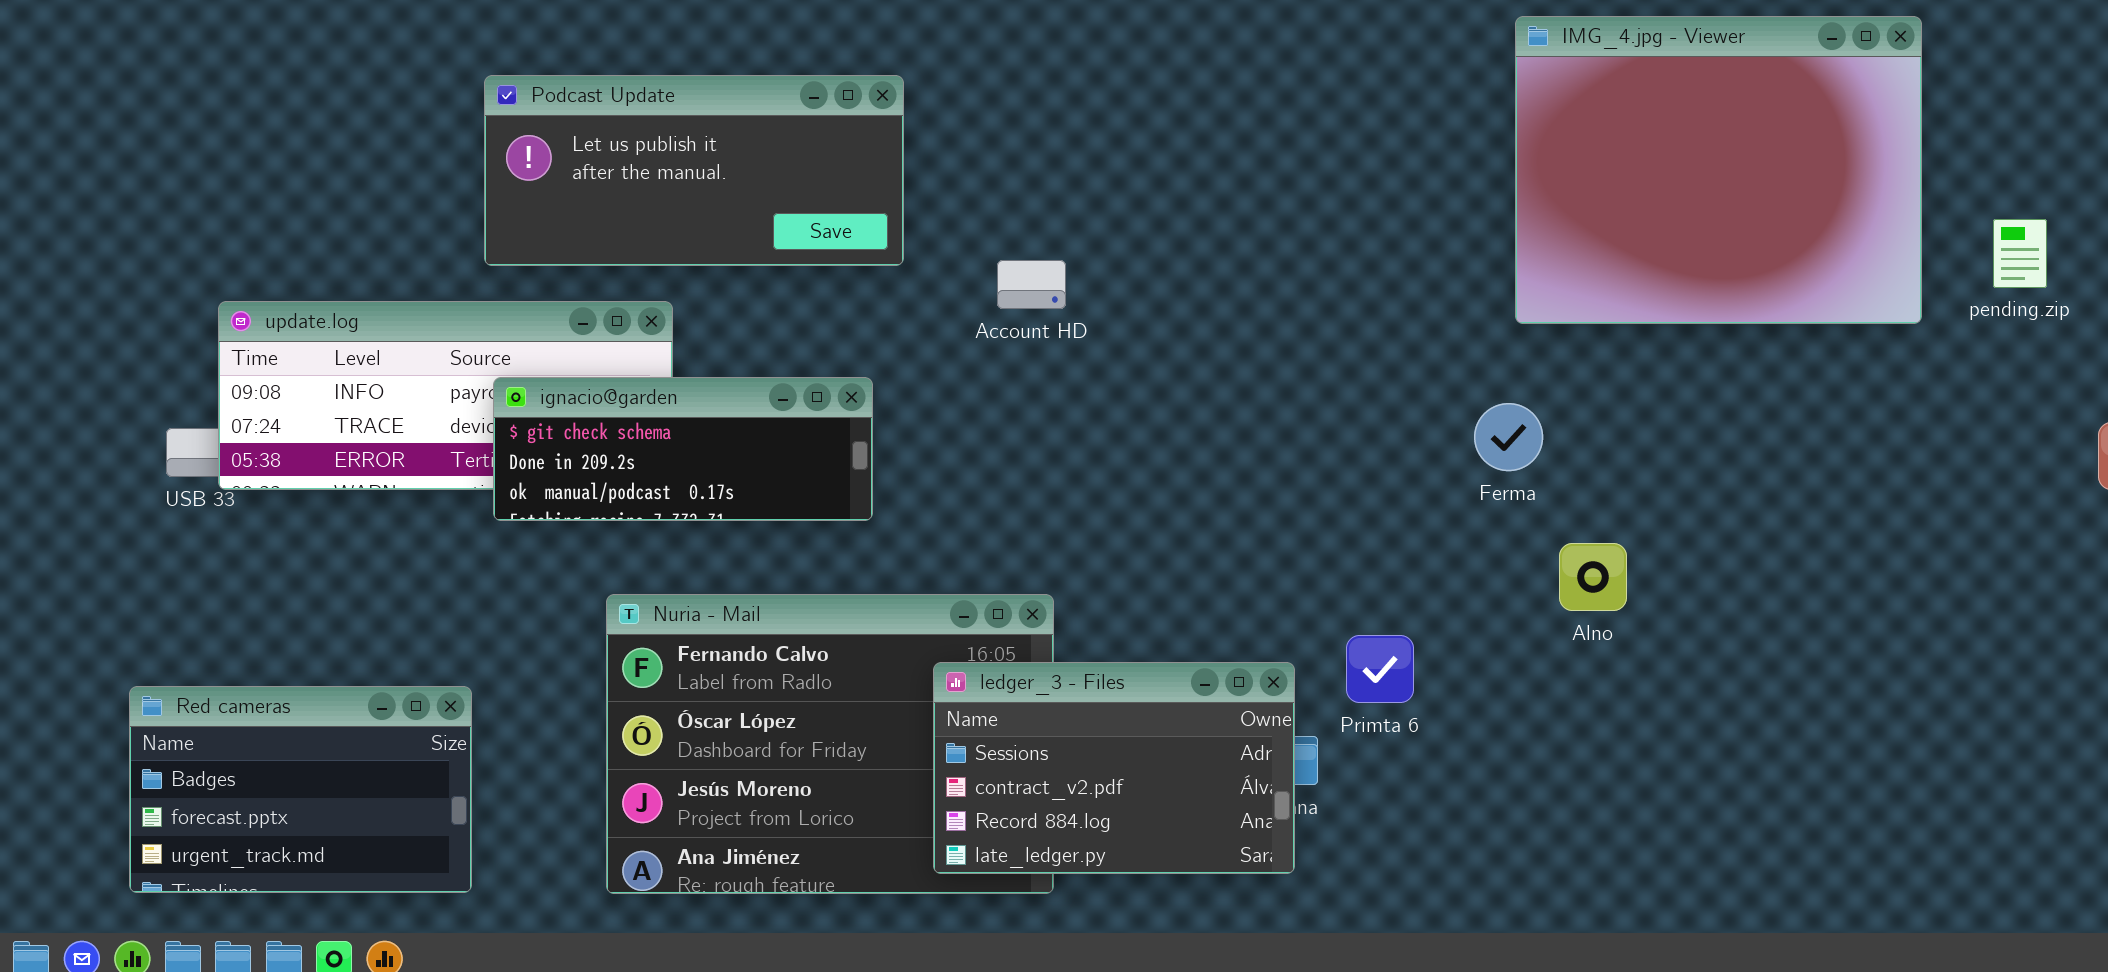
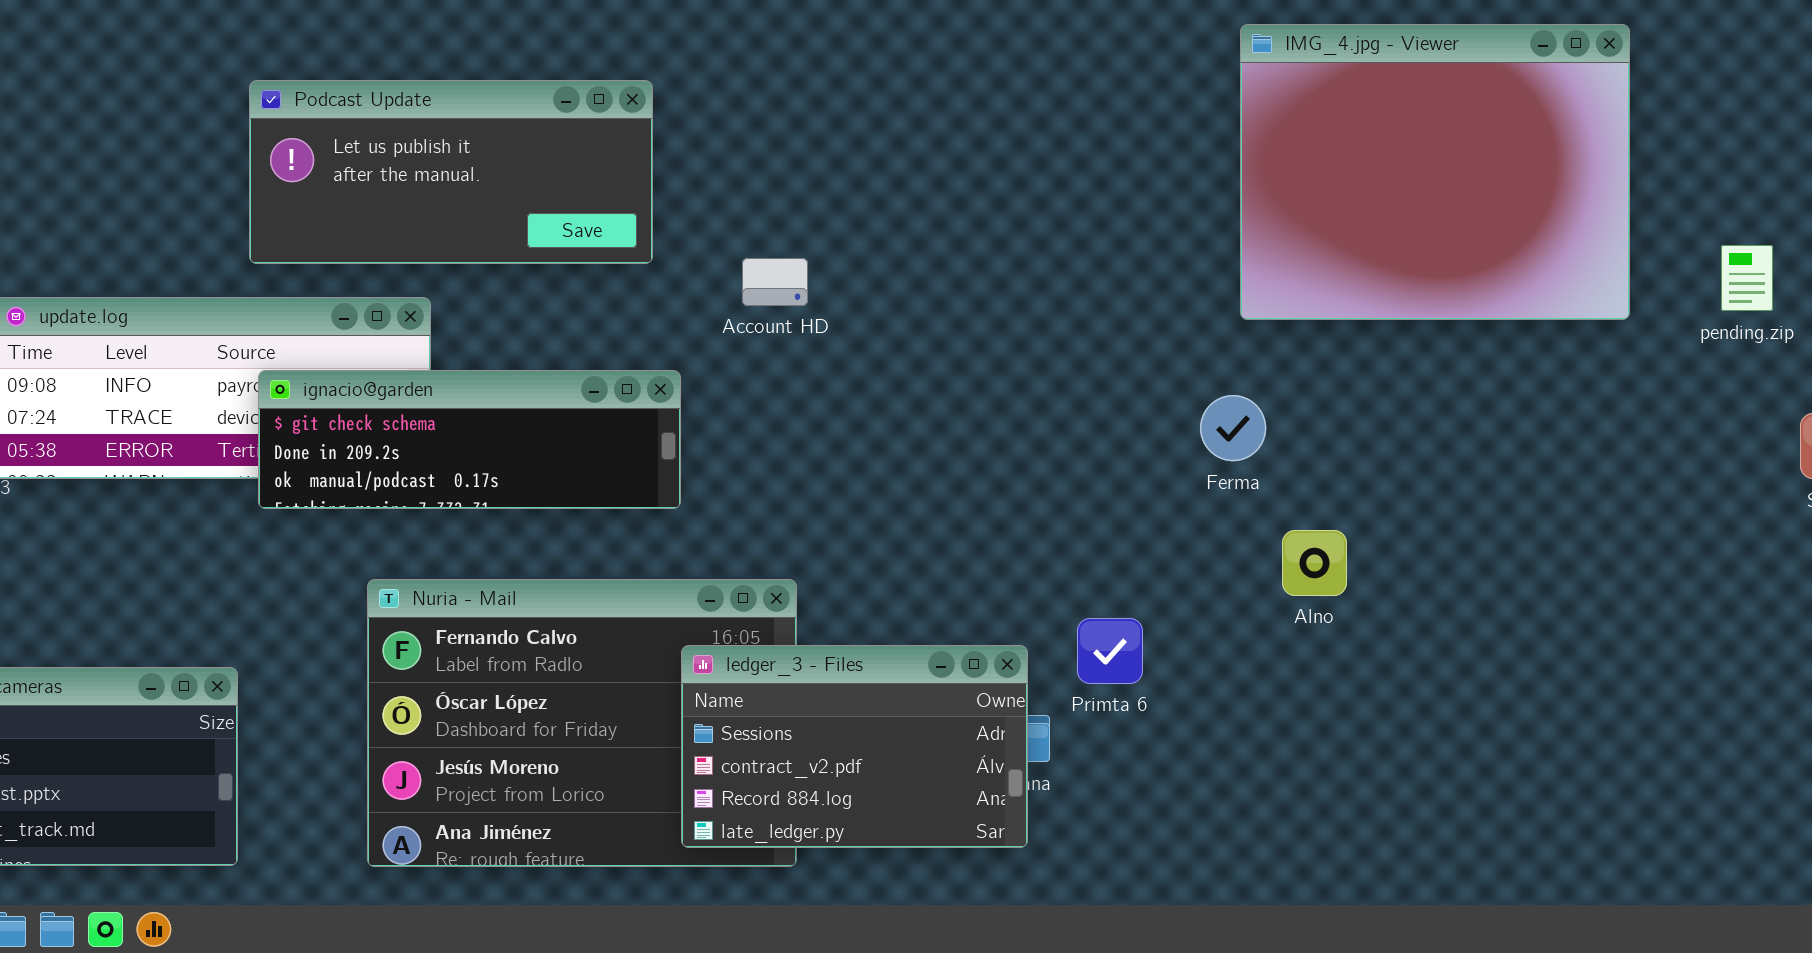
pending.zip: [1993,219,2047,288] -> [1721,245,1773,311], moved
ignacio@garden: [493,377,873,521] -> [258,370,681,509], resized

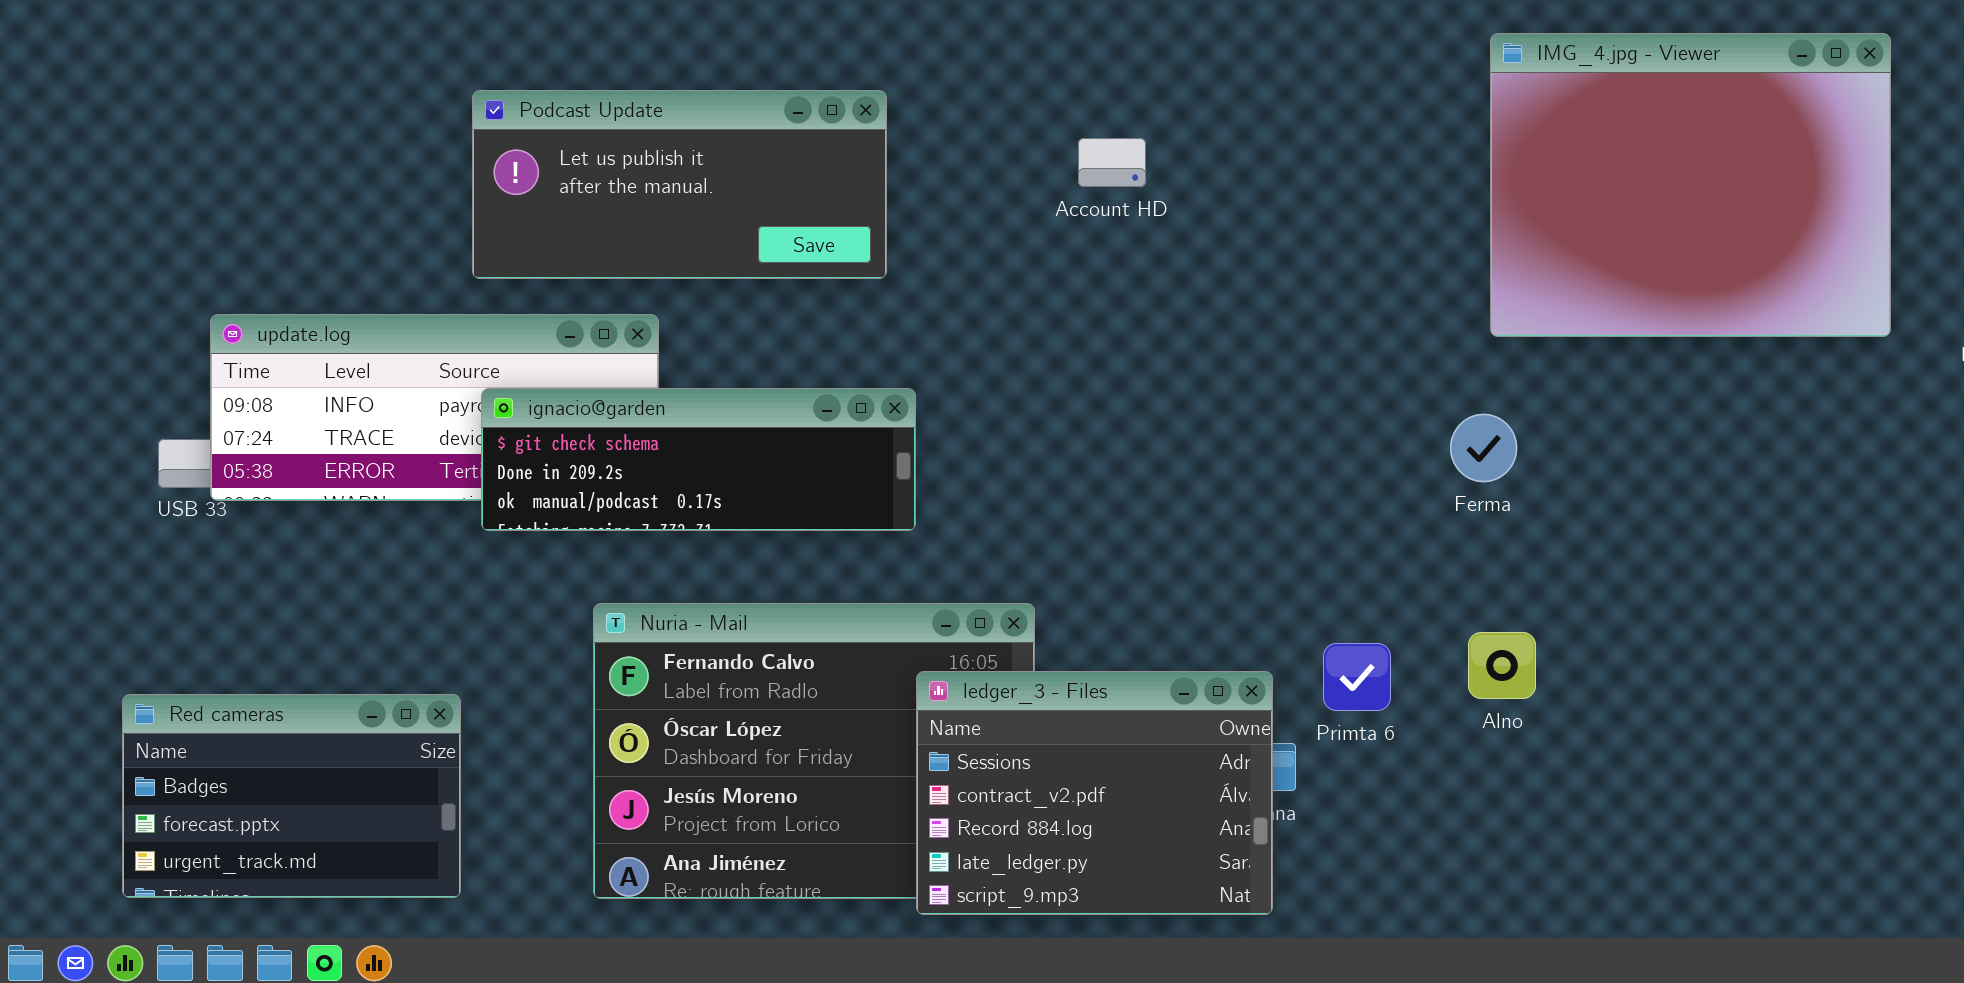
Account HD: [742,258,808,306] -> [1078,138,1146,187], moved
Alno: [1282,530,1347,596] -> [1468,632,1536,699], moved
ledger_3 - Files: [681,645,1028,848] -> [916,671,1273,915], resized

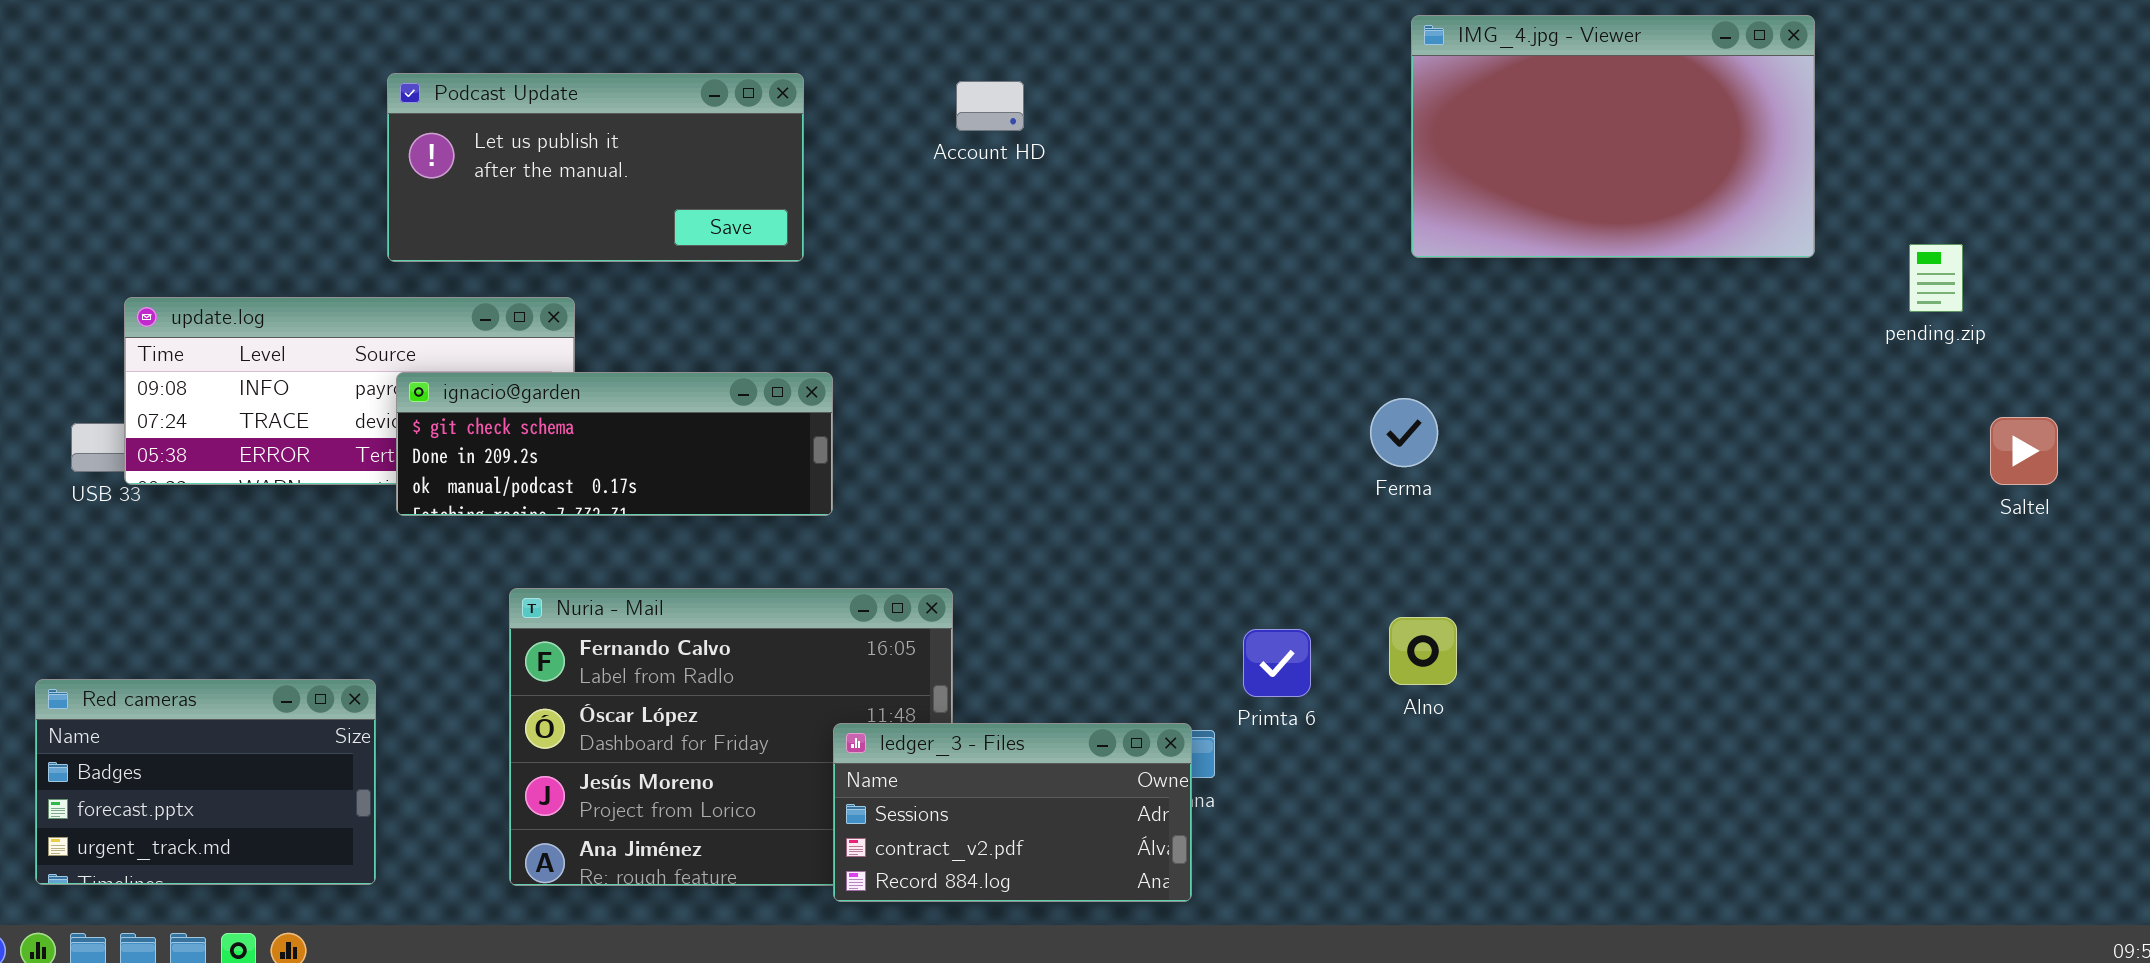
IMG_4.jpg - Viewer: [1490,33,1891,337] -> [1411,15,1815,258], resized
Account HD: [1078,138,1146,187] -> [956,81,1024,131], moved
ledger_3 - Files: [916,671,1273,915] -> [833,723,1192,902], resized

